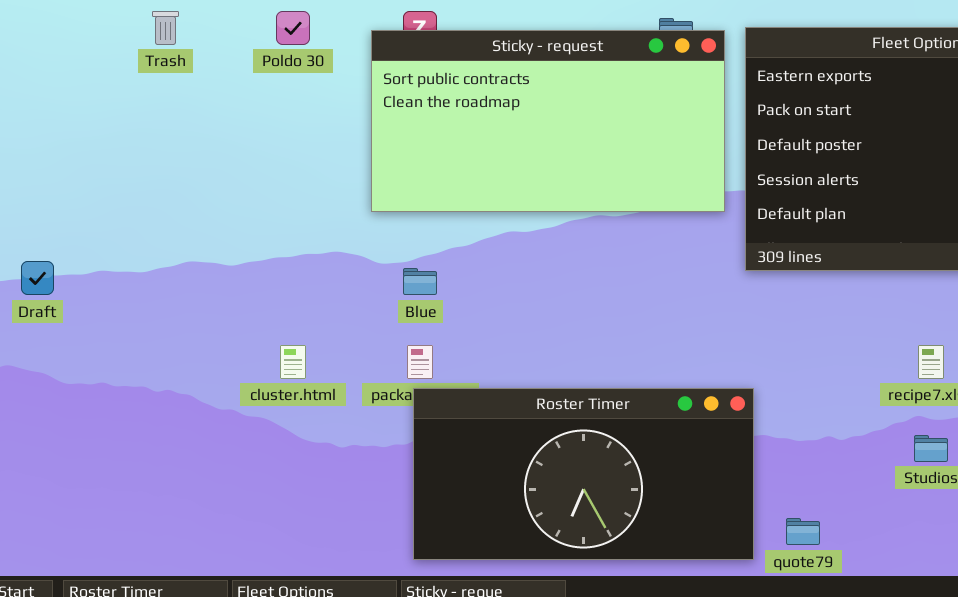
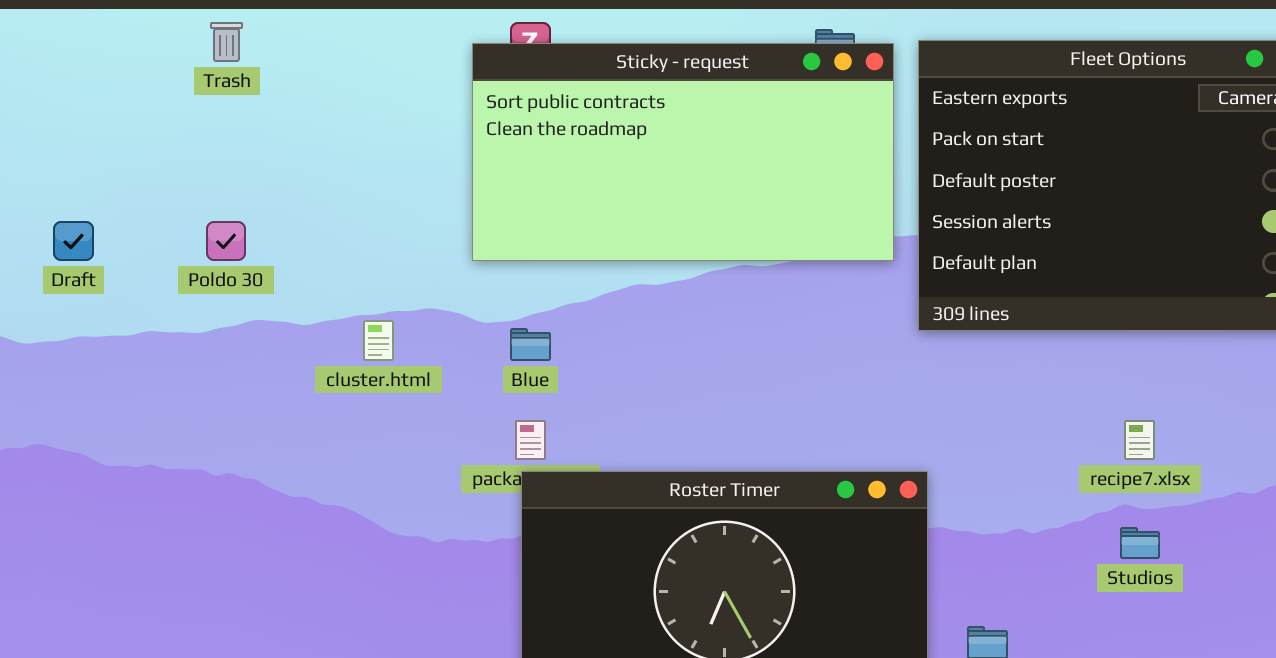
Poldo 30: [276,11,310,45] -> [206,221,246,261], moved
Draft: [21,261,54,295] -> [53,221,94,261], moved
cluster.html: [280,345,306,379] -> [363,320,394,361], moved

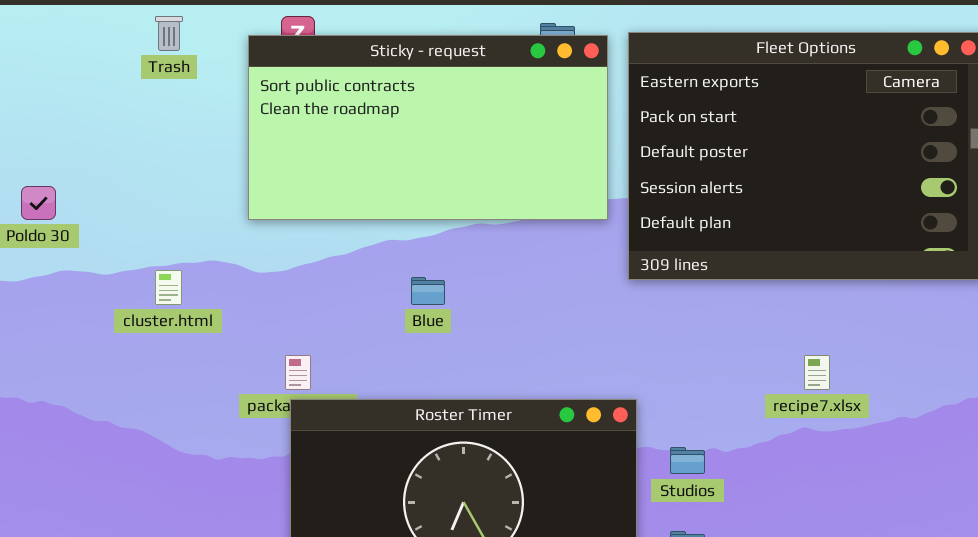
Trash: [210,22,243,62] -> [155,16,183,51], moved
Blue: [510,328,551,361] -> [411,277,445,305], moved
Studios: [1120,527,1160,559] -> [670,447,705,474], moved

